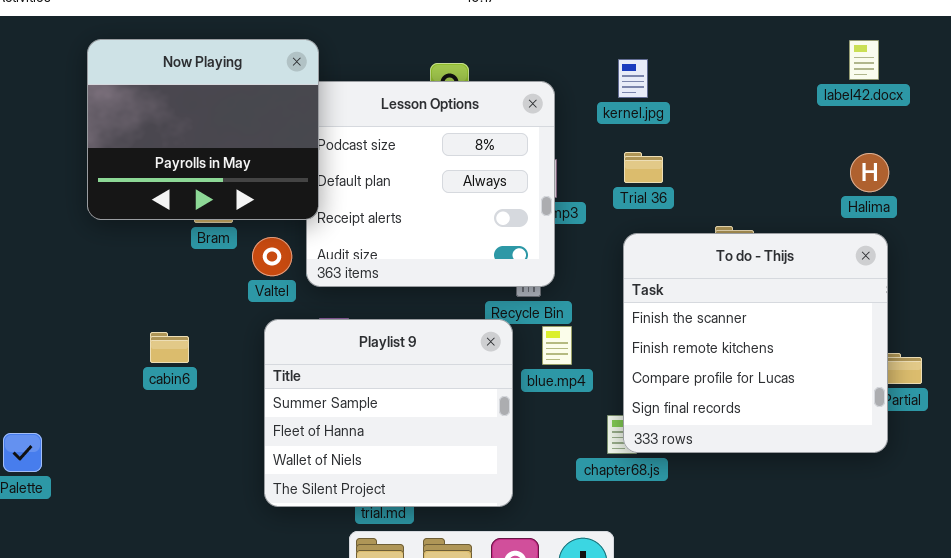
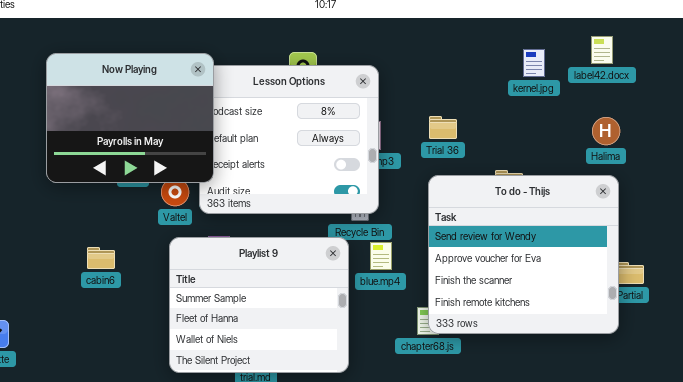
Now Playing: [87,39,319,220] -> [46,53,214,183], moved
kernel.jpg: [618,59,648,98] -> [523,49,545,77], moved
To do - Thijs: [623,233,888,453] -> [428,175,619,334], scrolled up 2 rows

